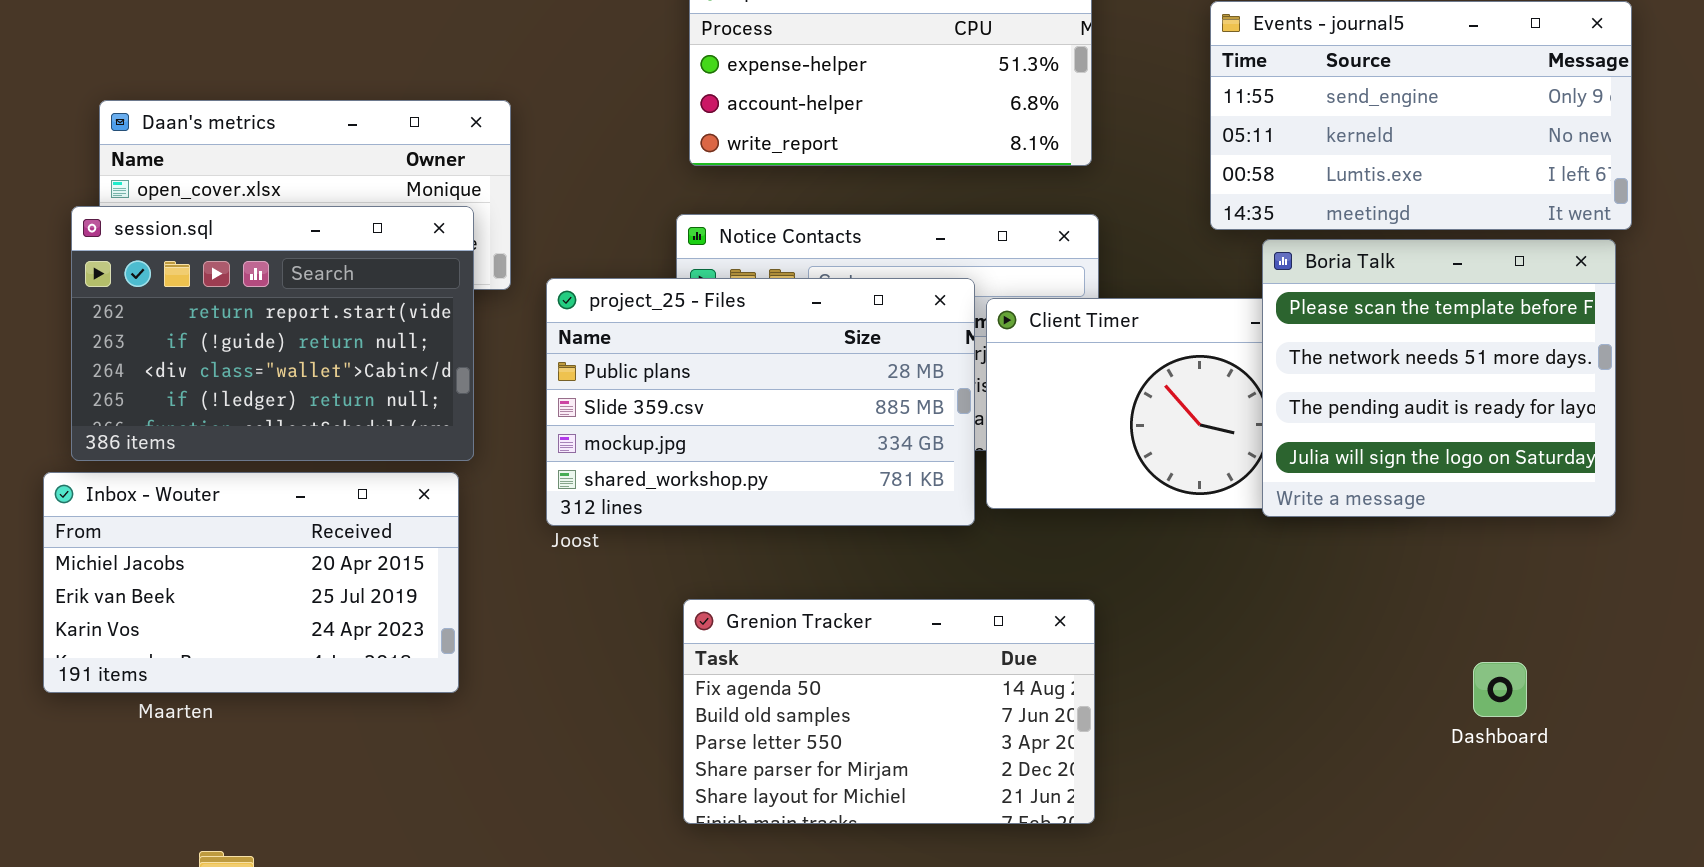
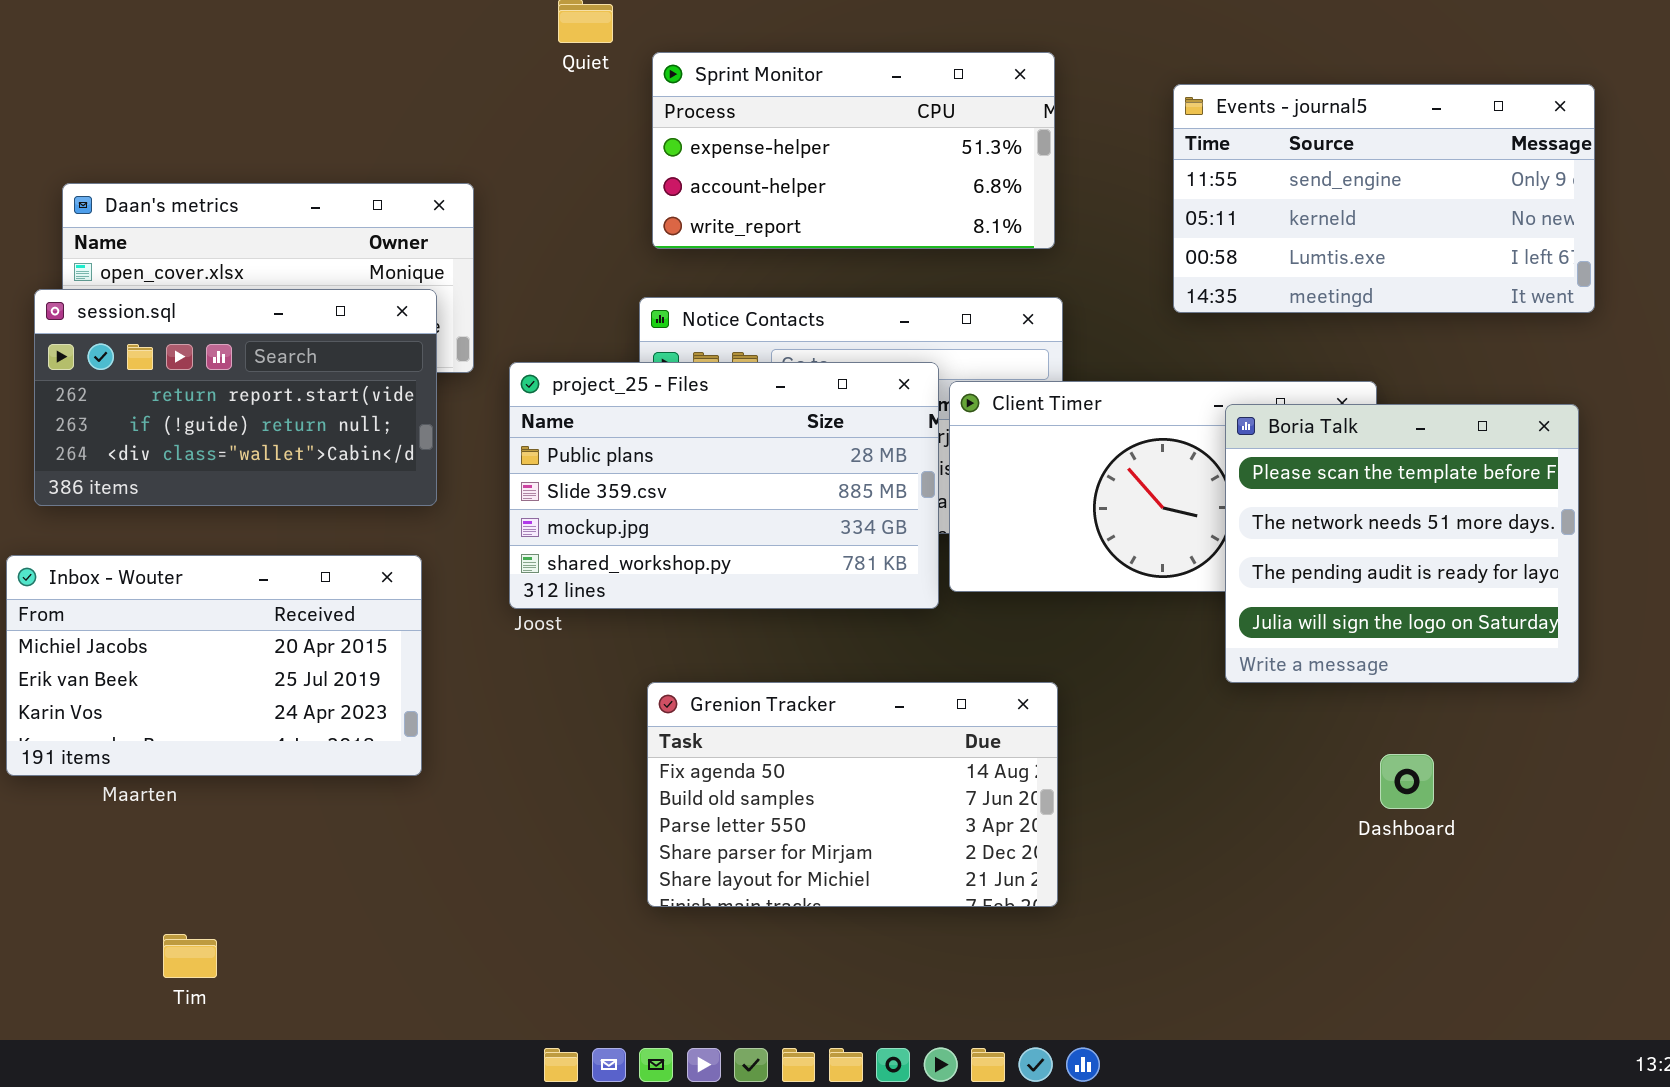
session.sql: [71,206,474,461] -> [34,289,437,506], resized
Boria Talk: [1262,239,1616,517] -> [1225,404,1579,683], moved
Dashboard: [1473,662,1527,717] -> [1380,754,1434,809], moved

